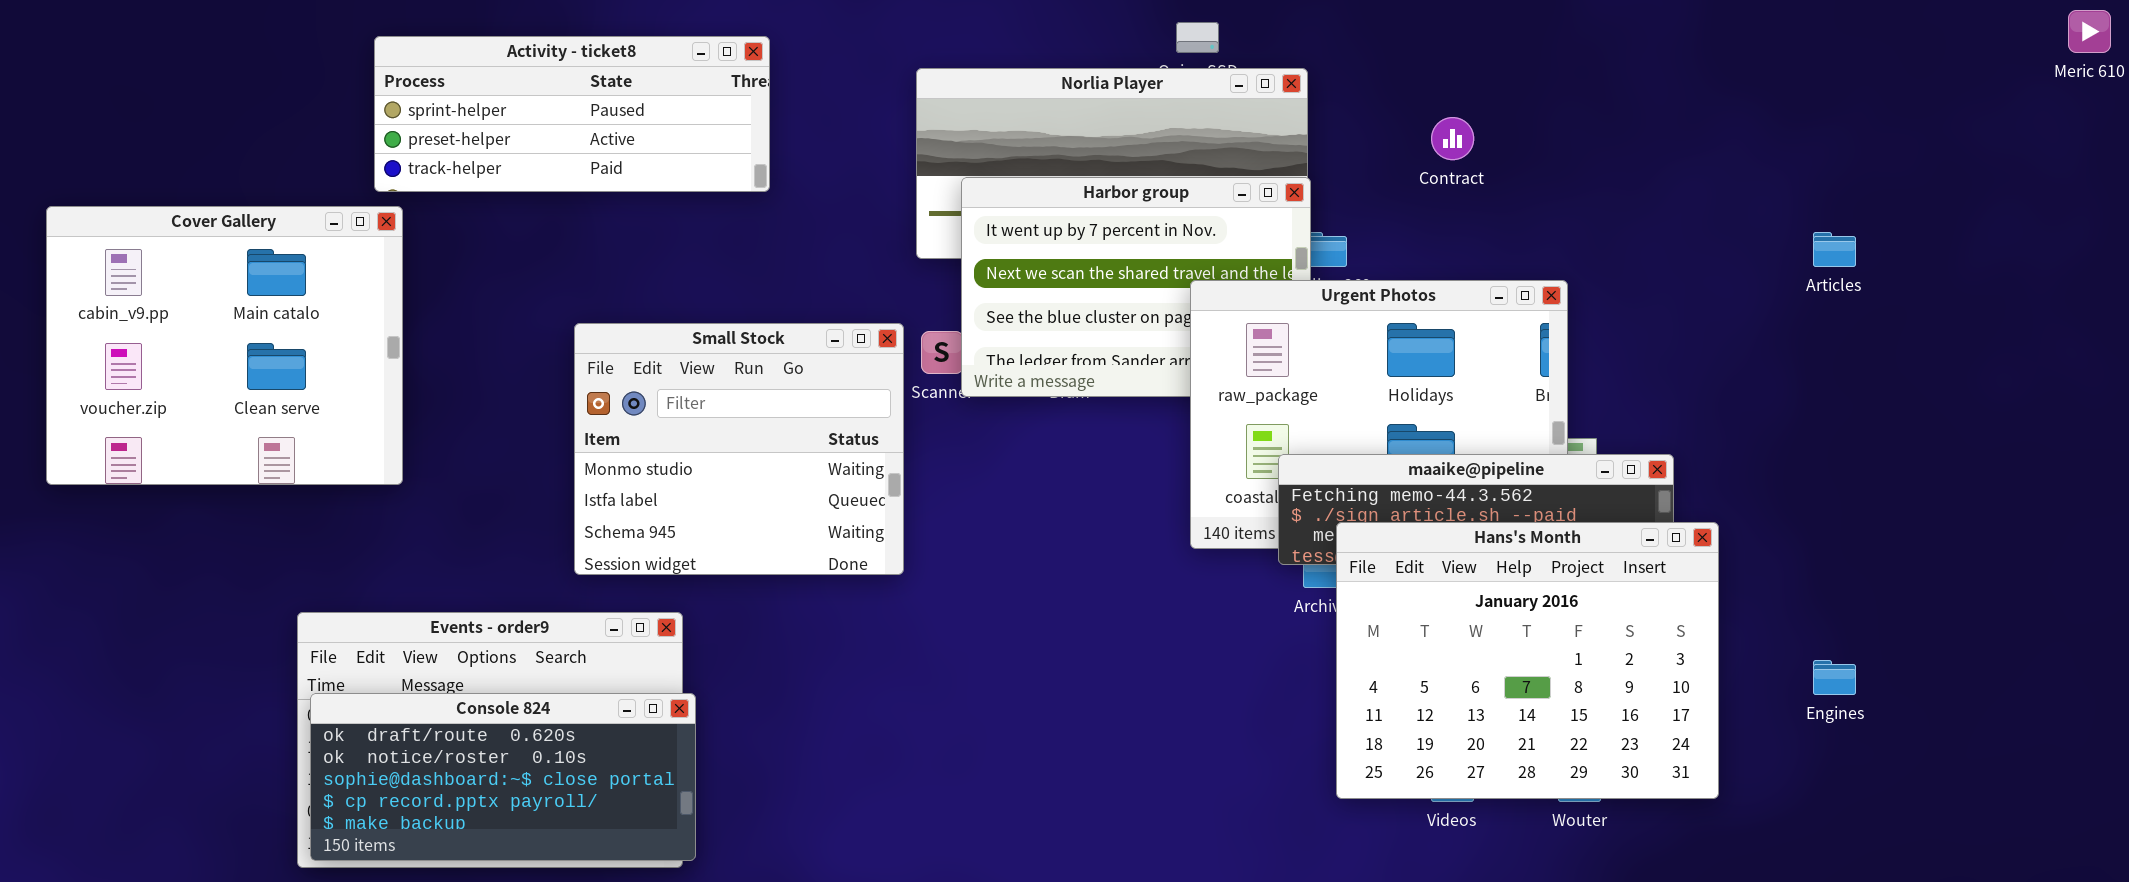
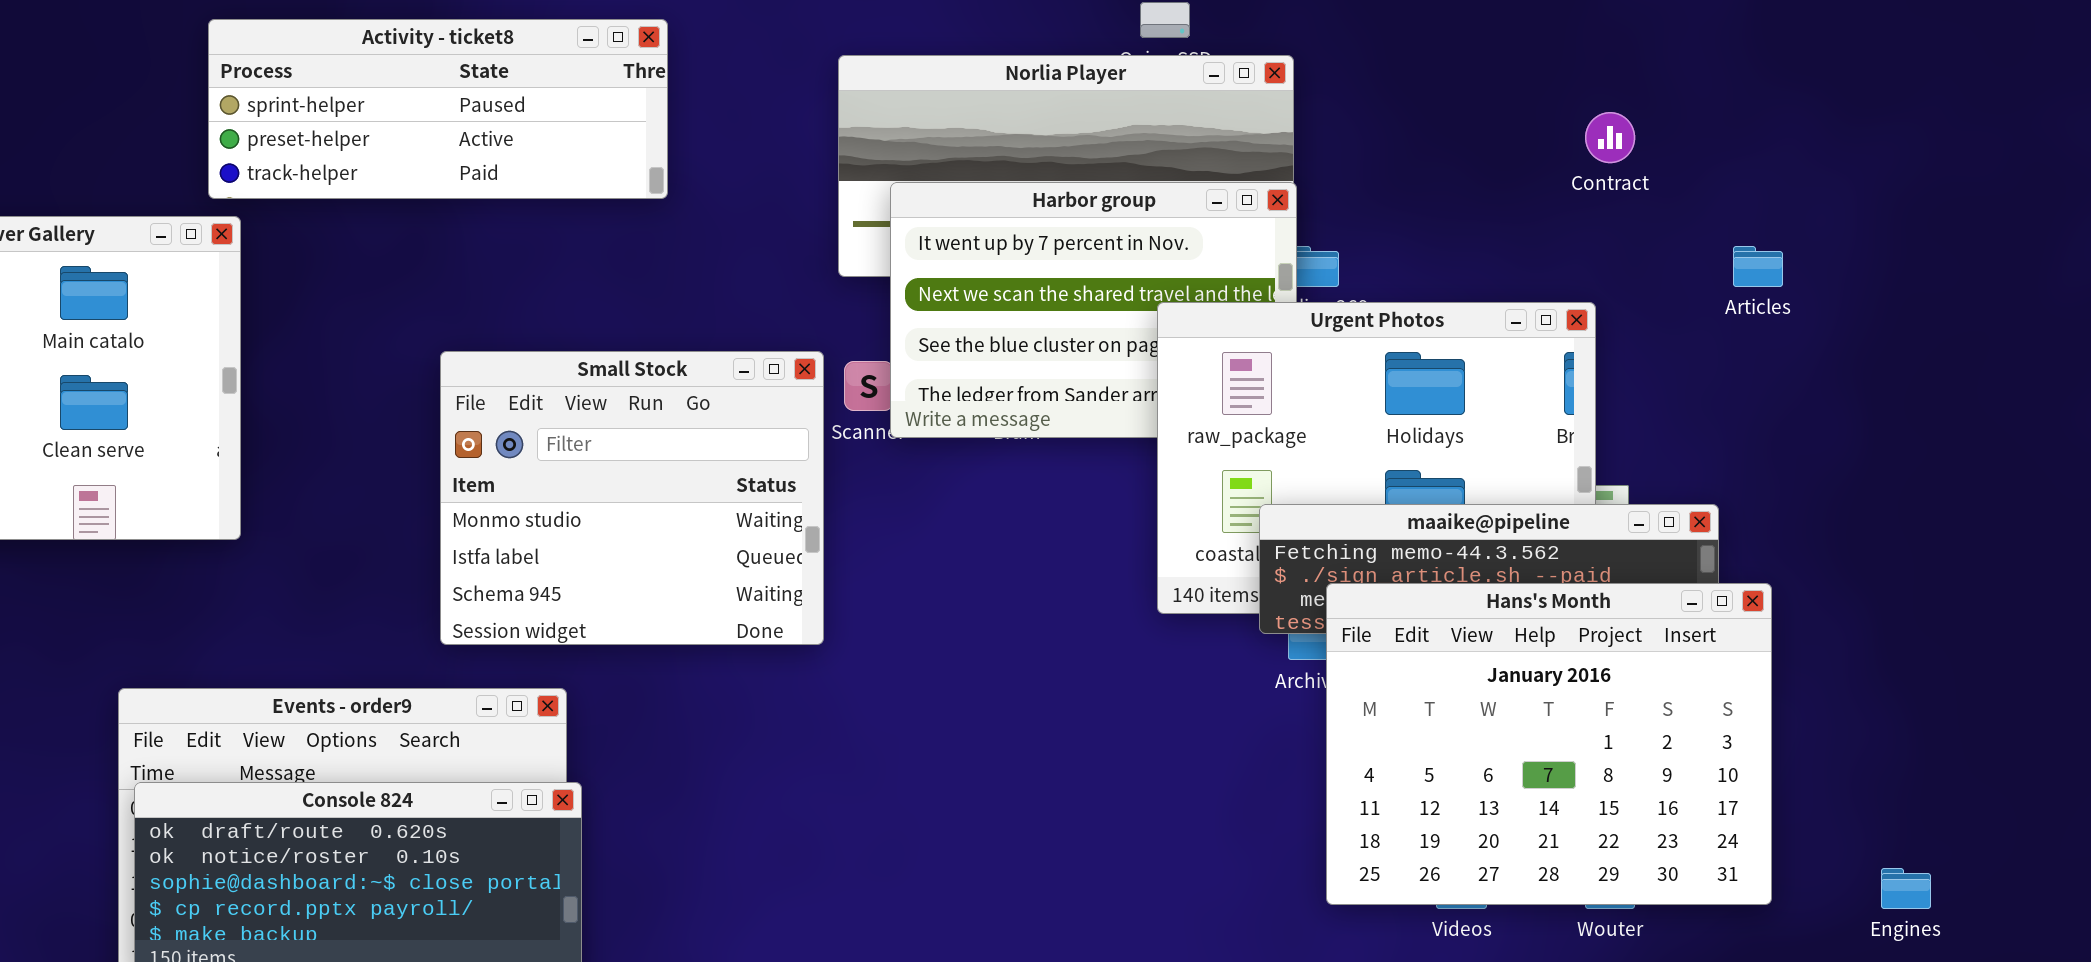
Contract: [1431,117,1474,160] -> [1585,112,1635,163], moved
Articles: [1813,232,1856,267] -> [1733,246,1783,287], moved
Engines: [1813,660,1856,695] -> [1881,868,1931,909], moved

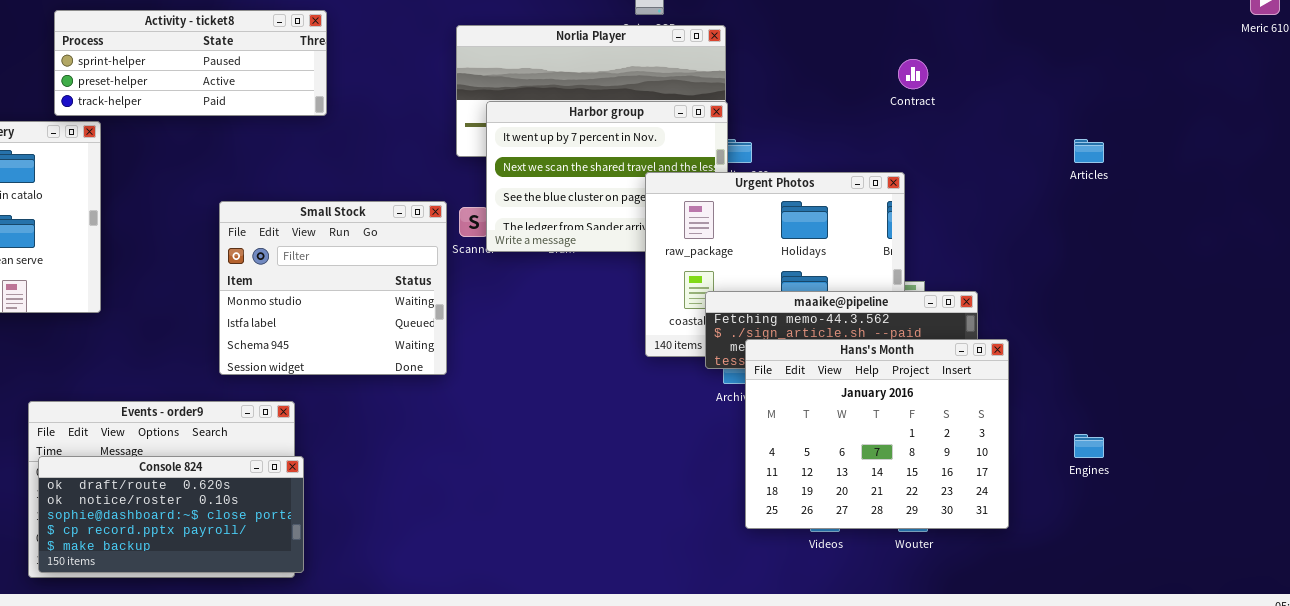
Activity - ticket8: [208,19,668,199] -> [54,10,327,116], moved
Articles: [1733,246,1783,287] -> [1074,139,1104,163], moved
Engines: [1881,868,1931,909] -> [1074,434,1104,458], moved

